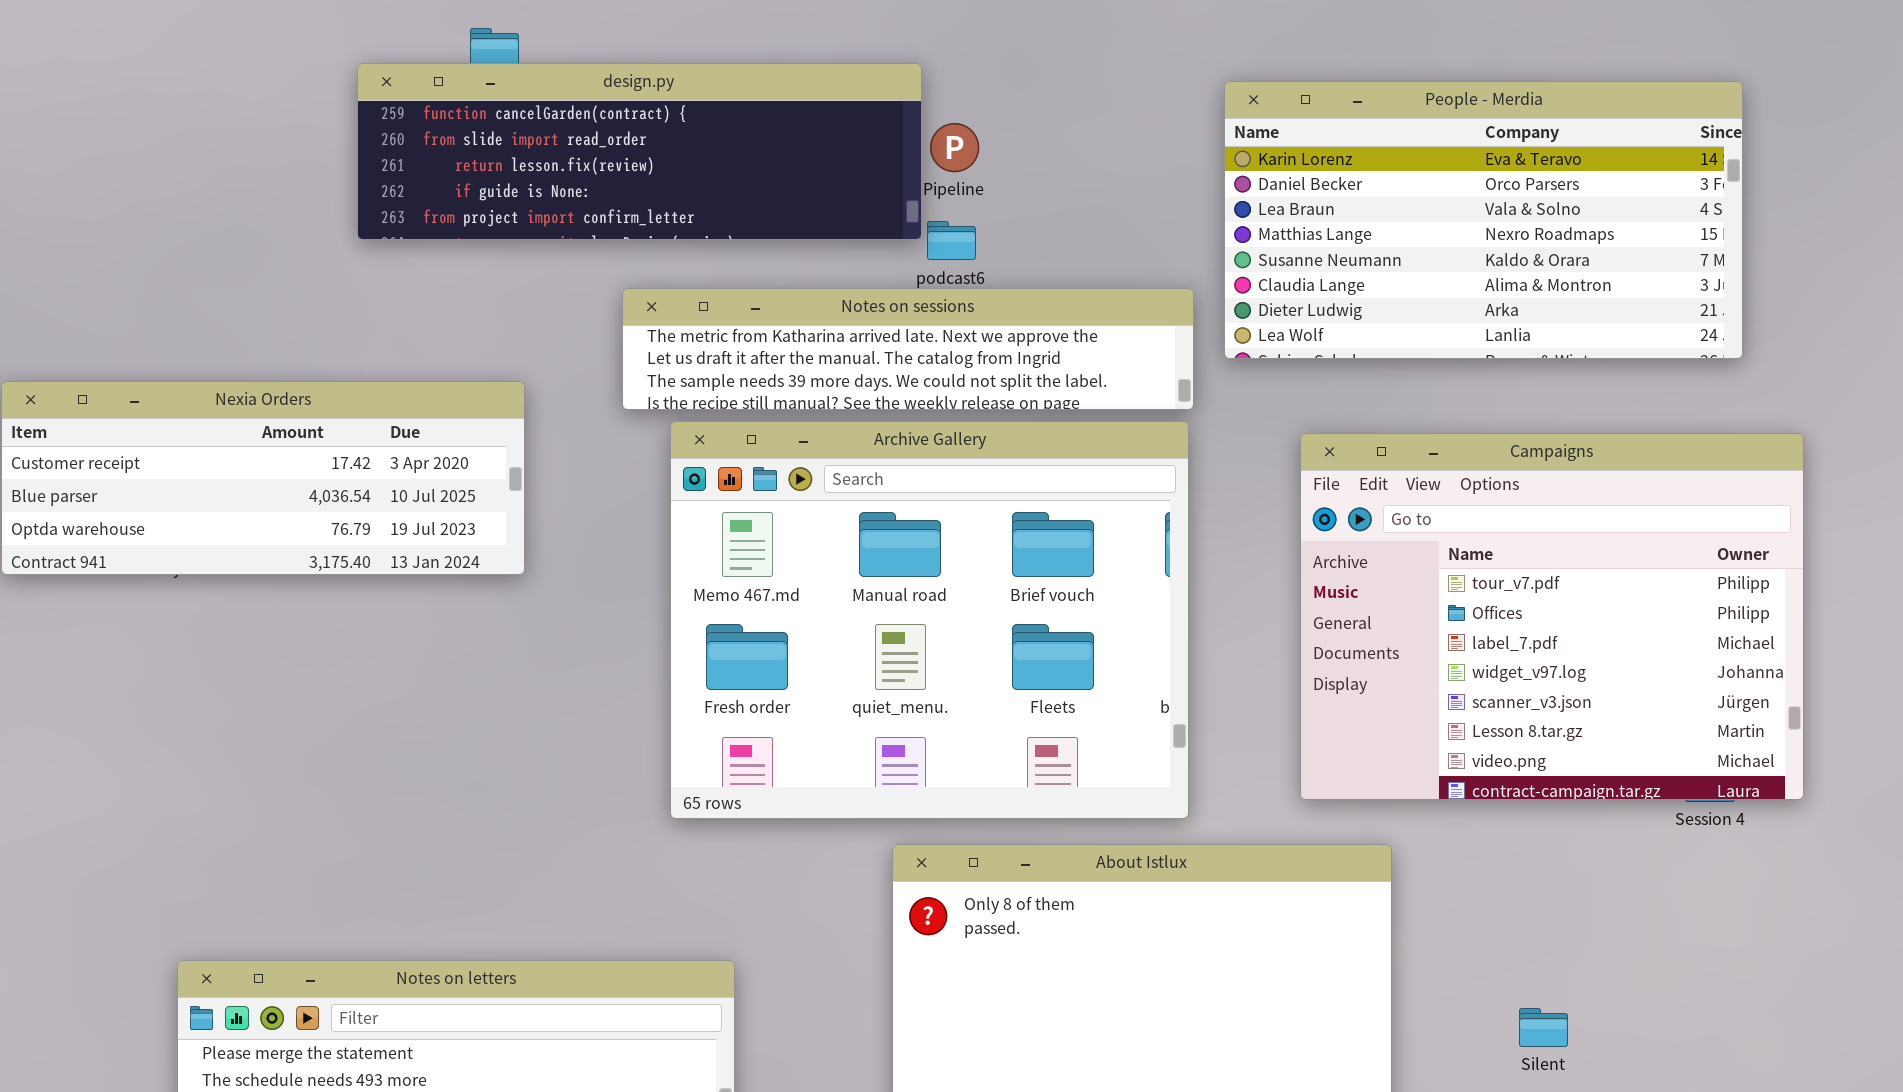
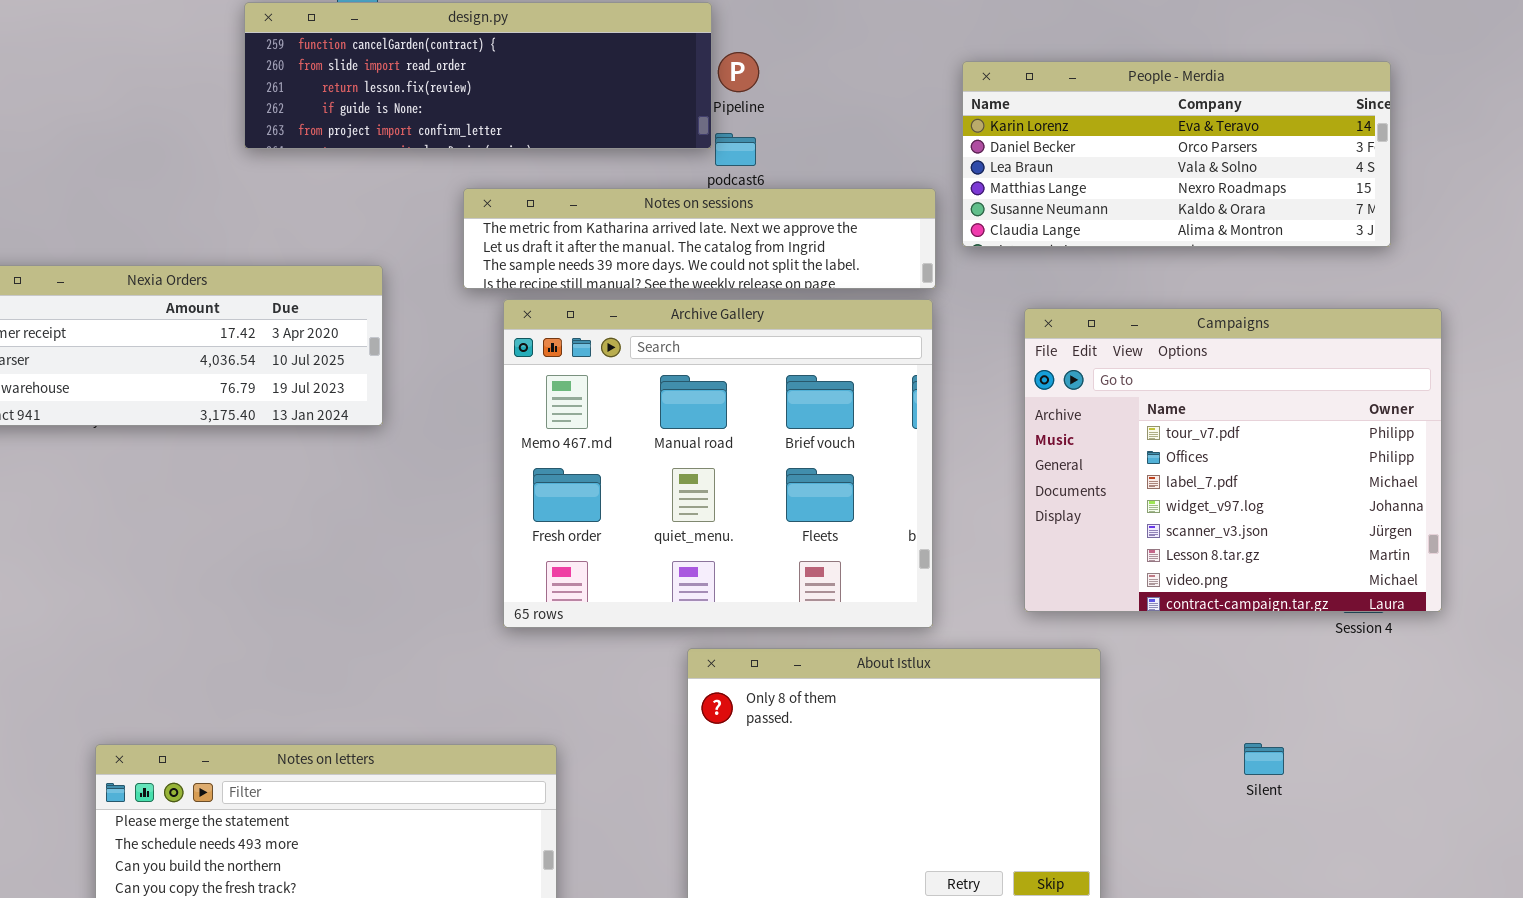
People - Merdia: [1224,81,1743,359] -> [962,61,1391,247], resized
Silent: [1519,1008,1568,1047] -> [1244,743,1284,775], moved

